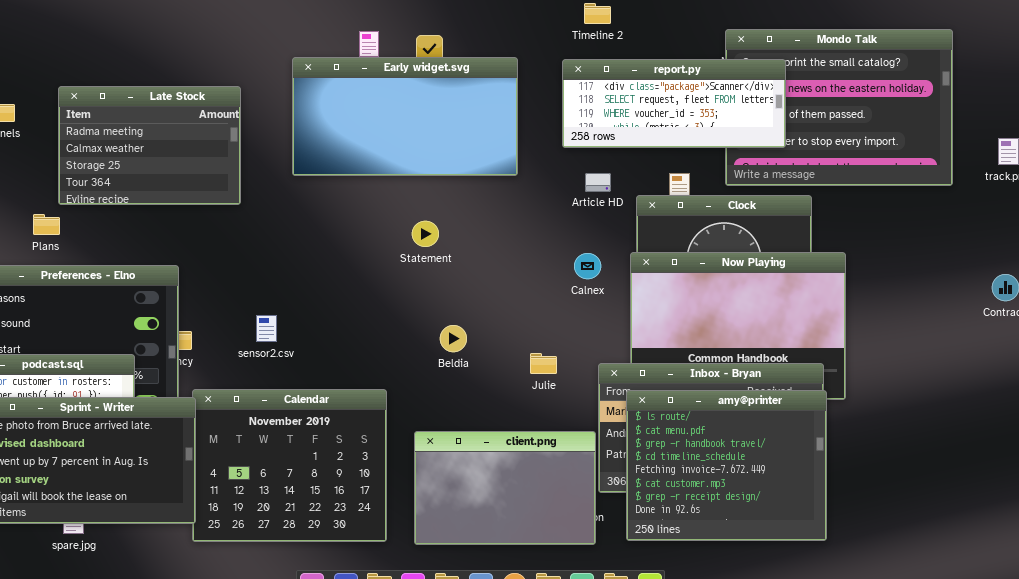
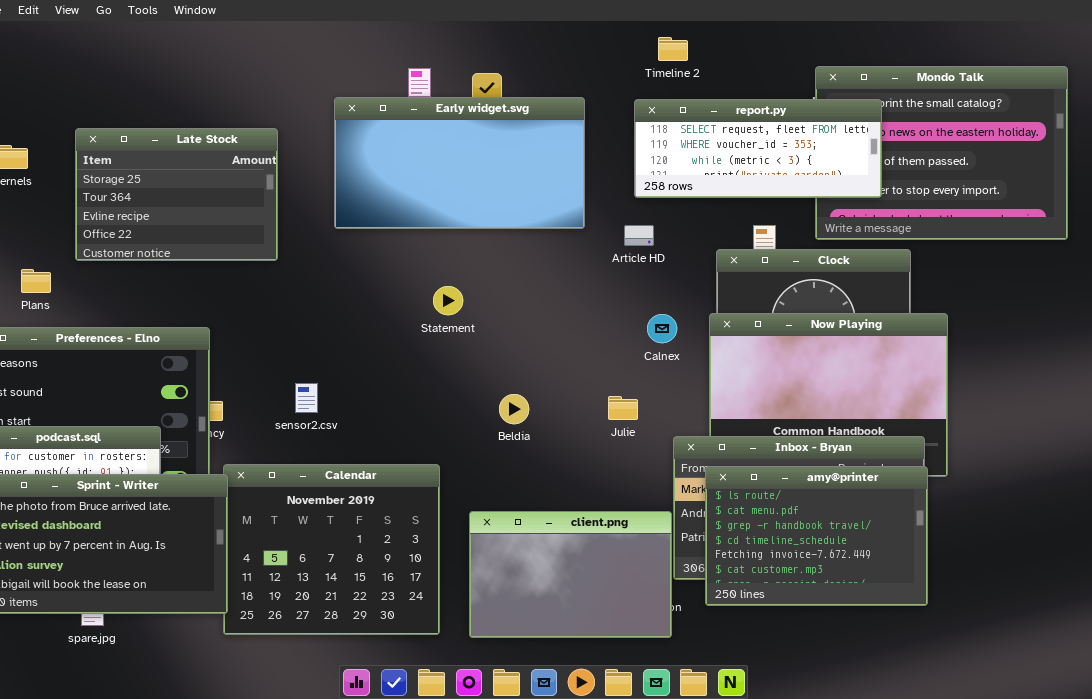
report.py: [562,59,786,148] -> [634,99,882,198], scrolled down 1 row
Late Stock: [58,86,241,205] -> [75,128,278,261], scrolled down 2 rows
Article HD: [585,173,611,192] -> [624,225,654,246], moved
Plans: [33,214,60,235] -> [21,269,51,293], moved
Statement: [412,221,439,247] -> [433,286,463,315], moved
Julie: [530,353,557,374] -> [608,396,638,420], moved
amy@printer: [626,390,827,541] -> [705,466,928,606], resized

